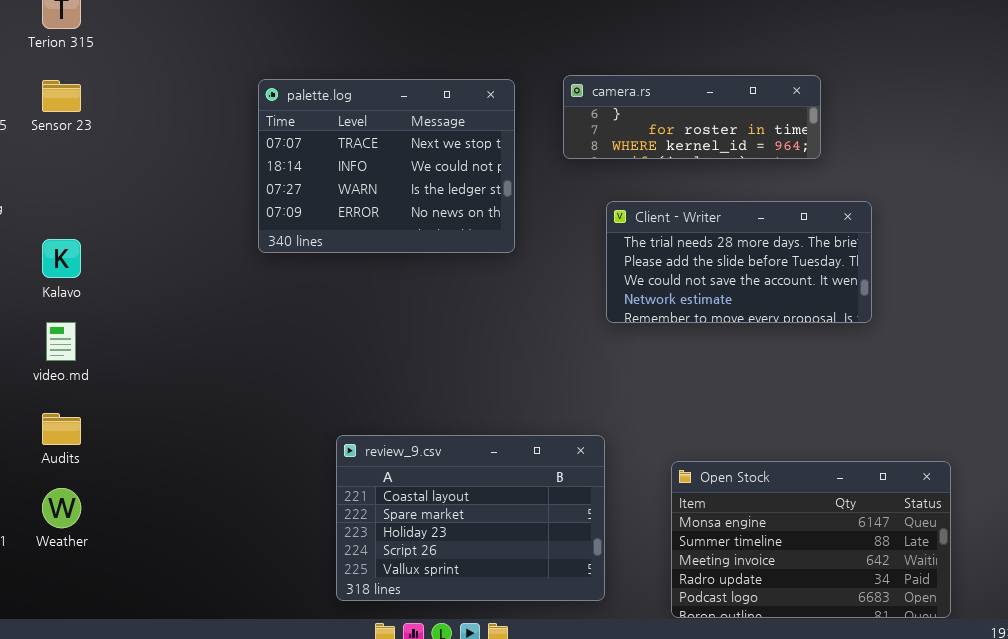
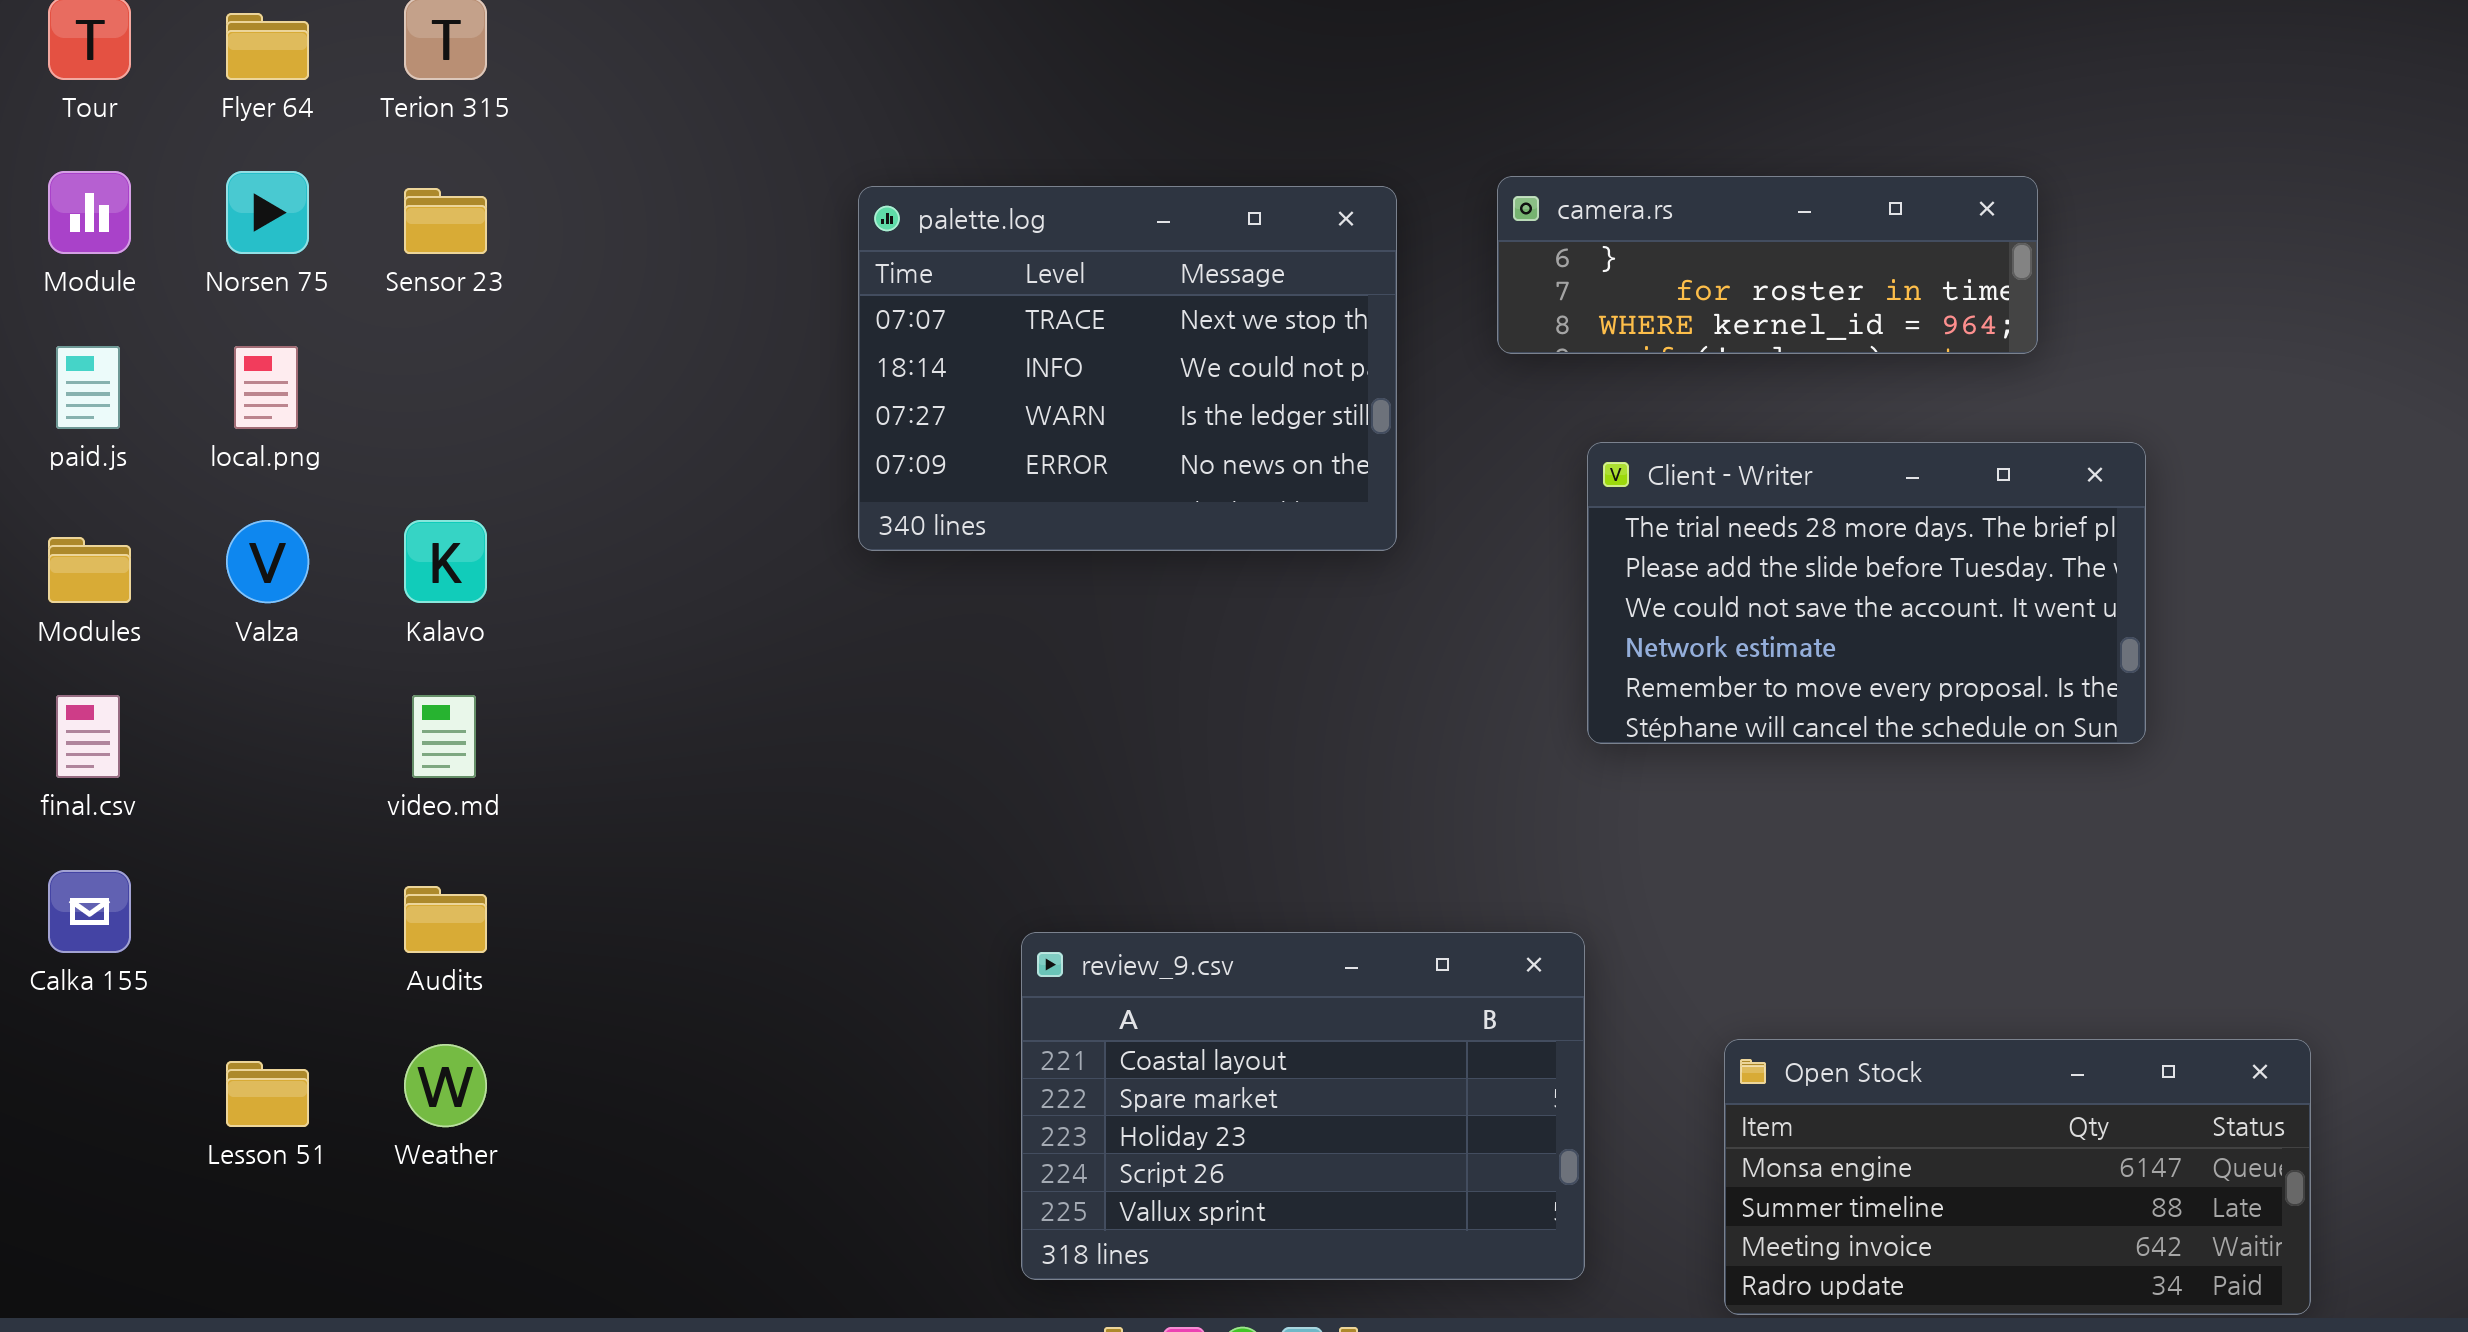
Client - Writer: [606,201,872,323] -> [1587,442,2146,744], resized
Open Stock: [671,461,951,618] -> [1724,1039,2311,1315], resized

